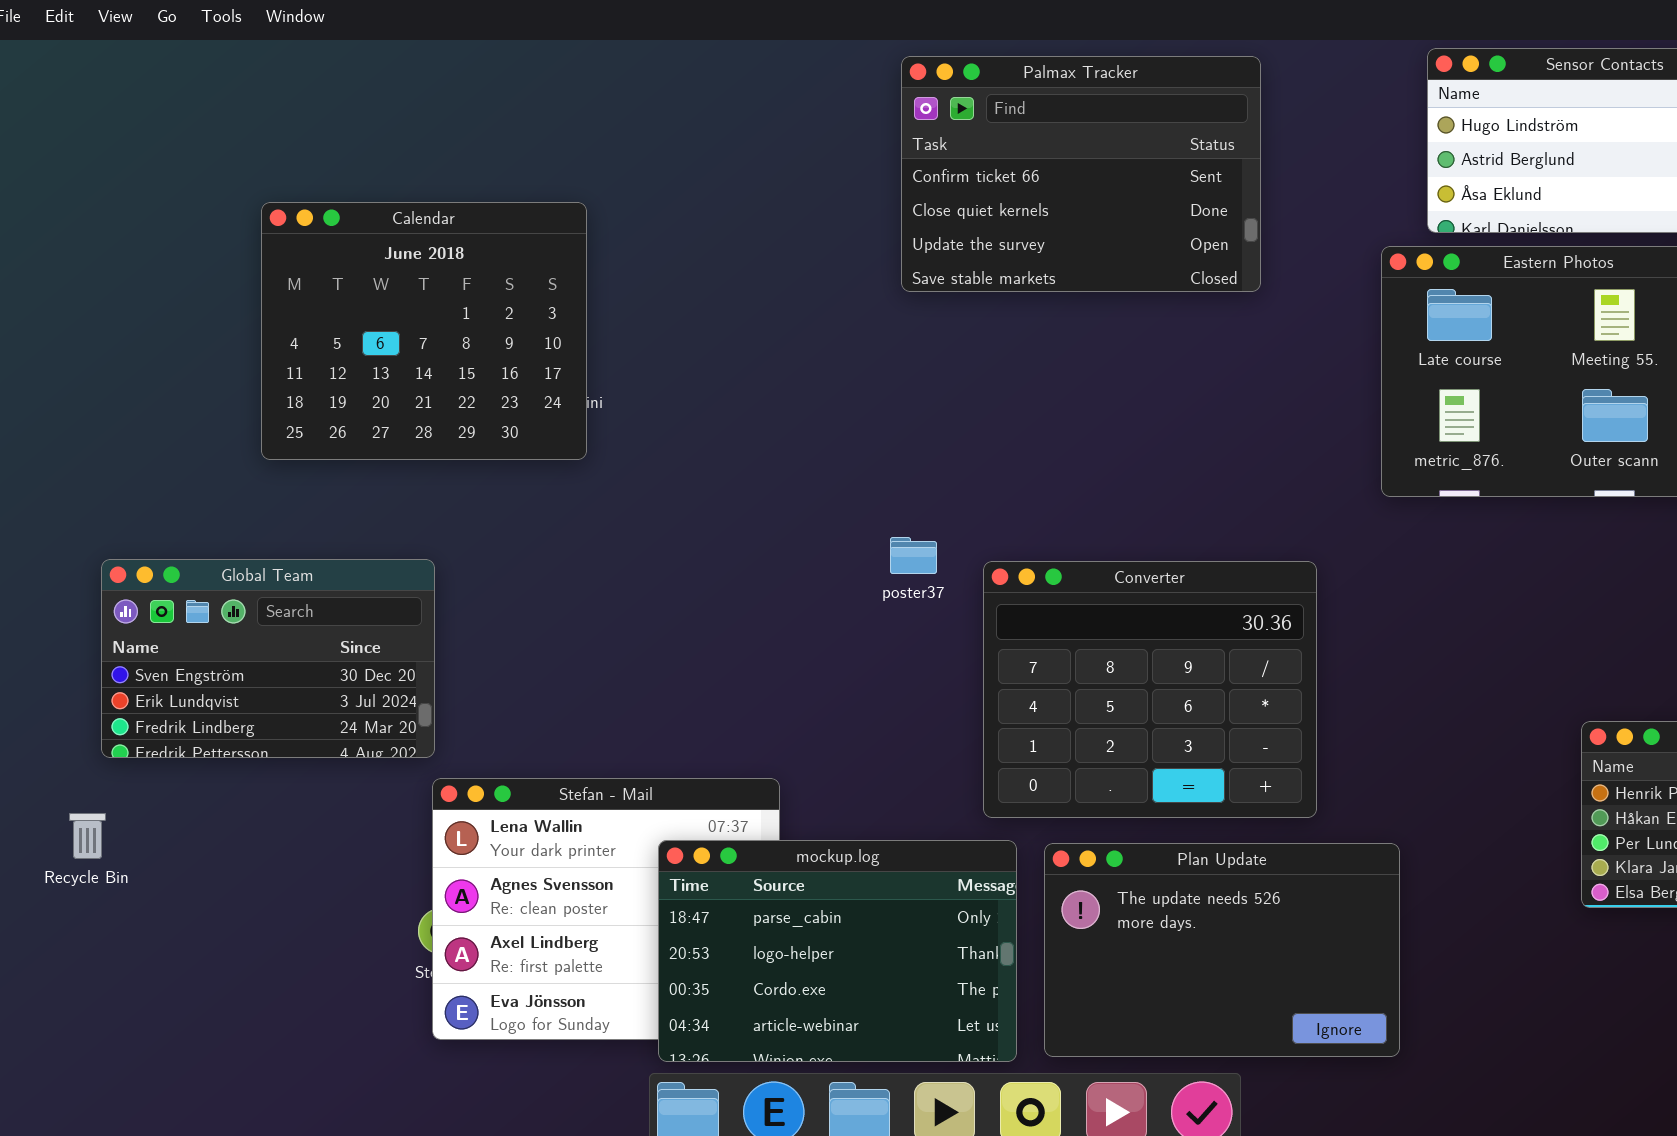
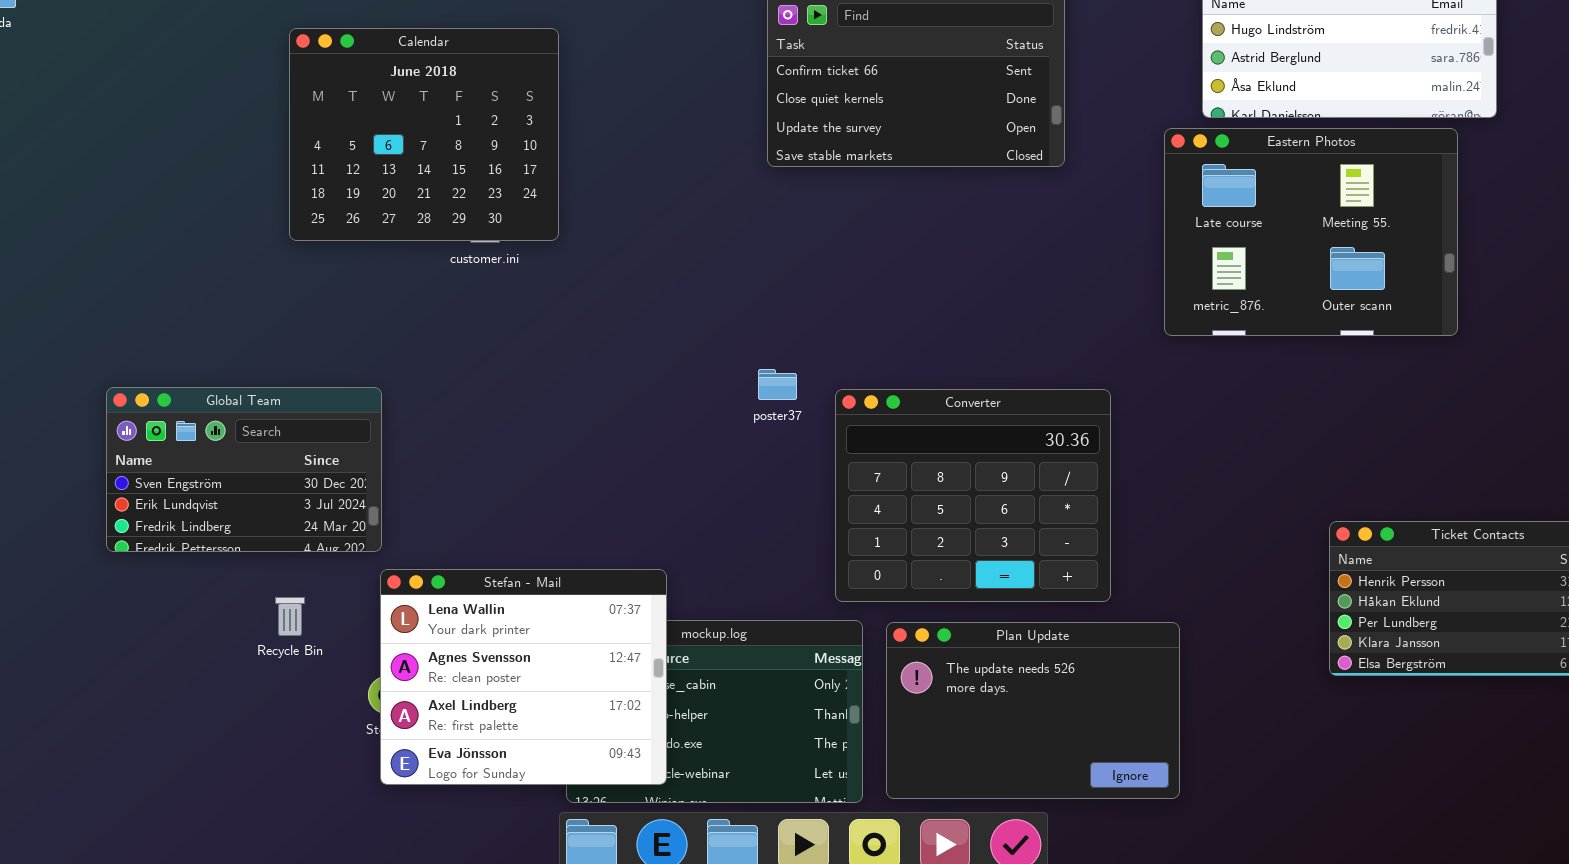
Calendar: [261,202,587,460] -> [289,28,559,241], moved
Stefan - Mail: [432,778,780,1040] -> [380,569,667,785], raised
Recycle Bin: [69,813,106,859] -> [275,597,305,636], moved

